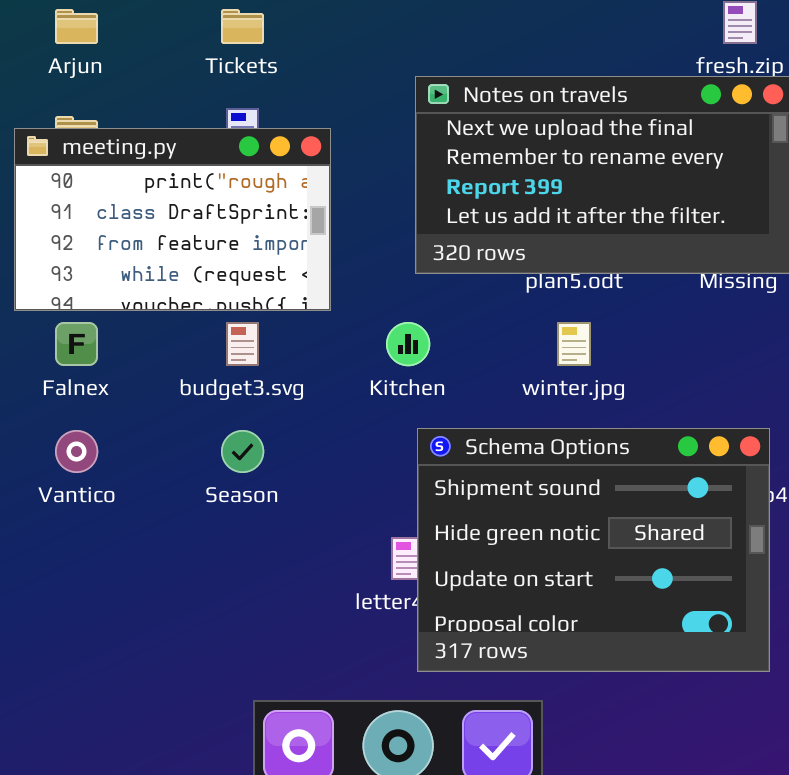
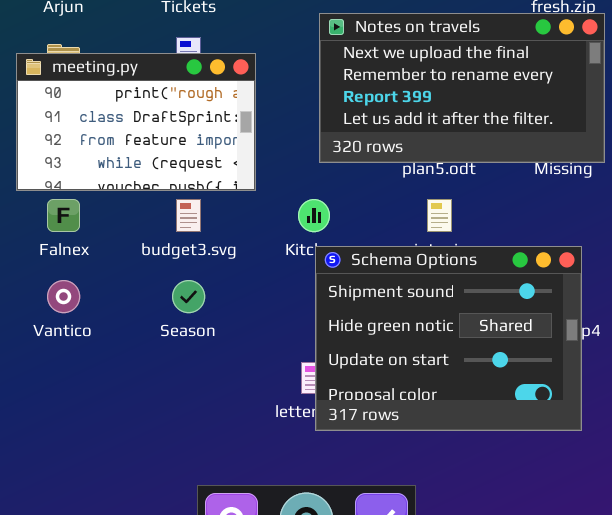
Schema Options: [417,428,770,672] -> [315,246,582,431], moved

